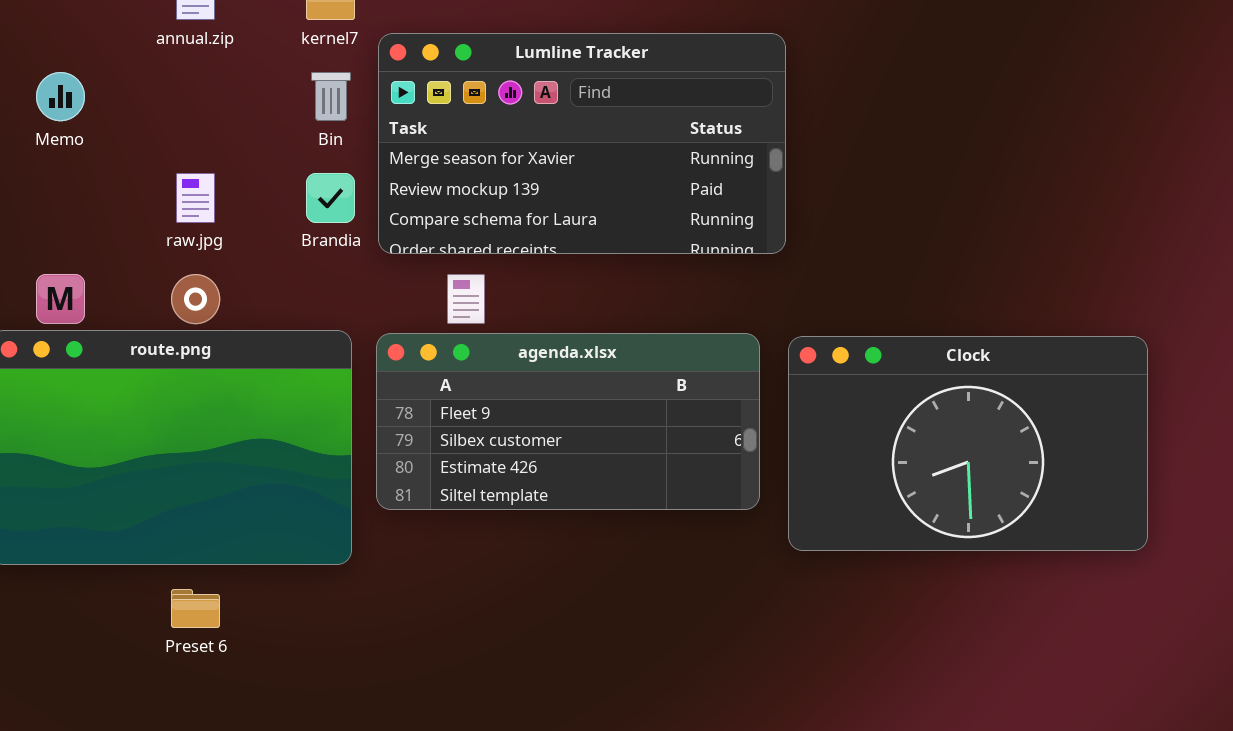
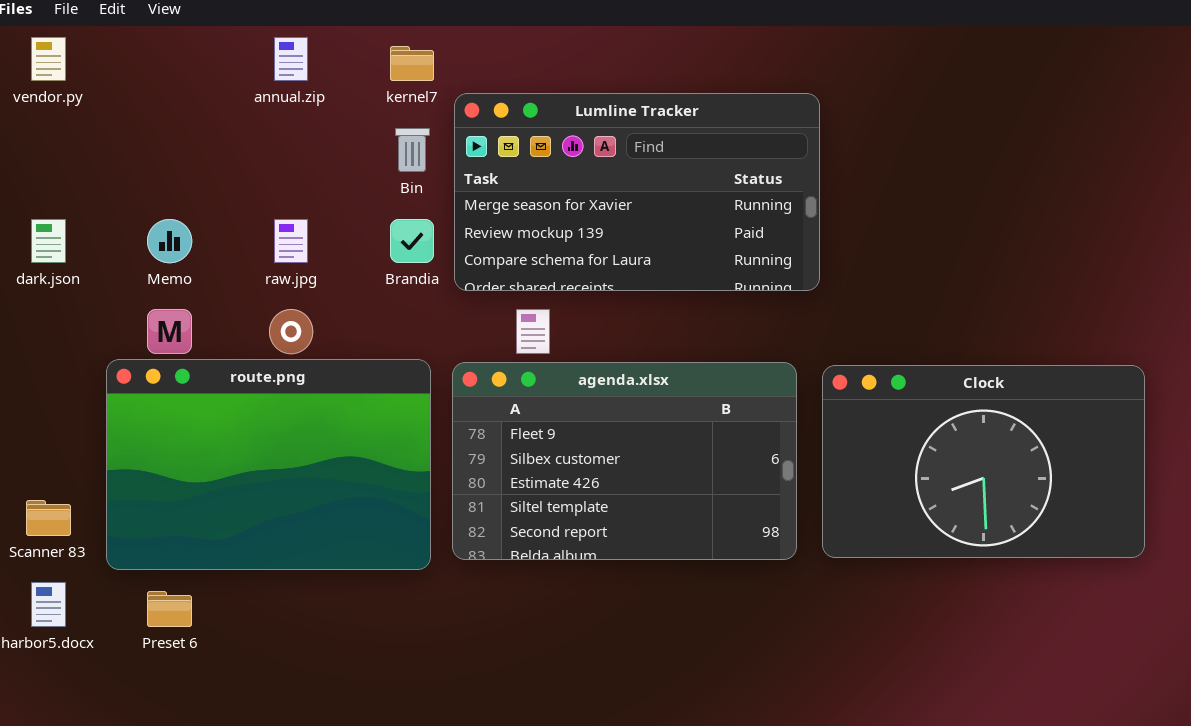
Memo: [36,72,85,121] -> [147,219,192,263], moved
agenda.xlsx: [376,333,760,510] -> [452,362,797,560], resized
Preset 6: [171,589,220,628] -> [147,591,192,627], moved

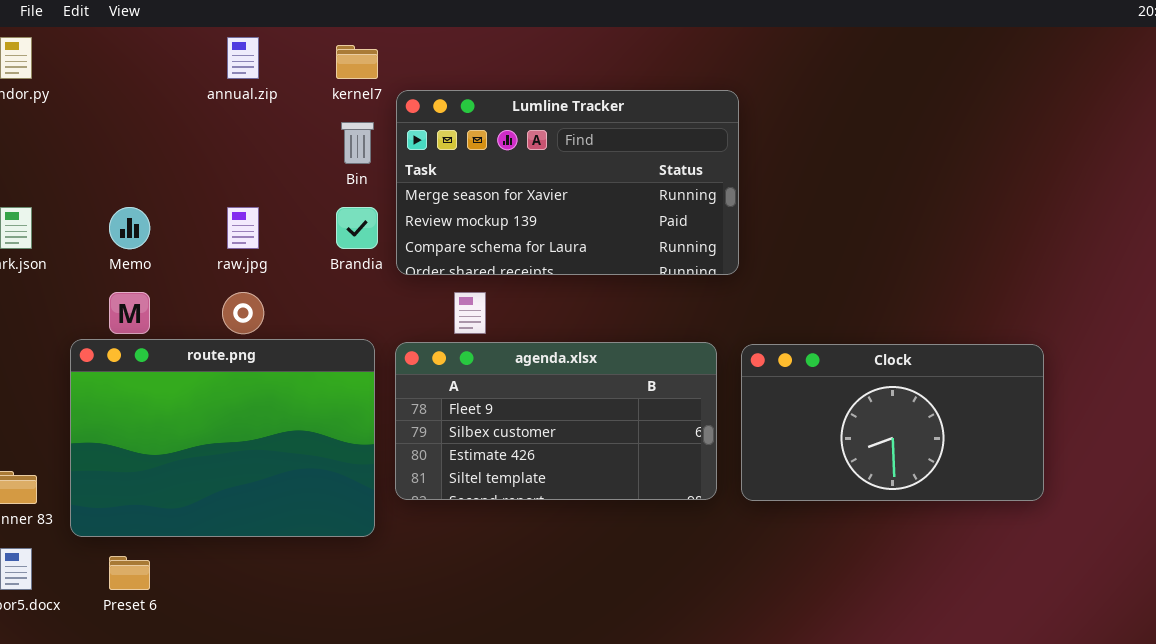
agenda.xlsx: [452,362,797,560] -> [395,342,717,500], resized
Clock: [822,365,1145,558] -> [741,344,1044,501], resized

